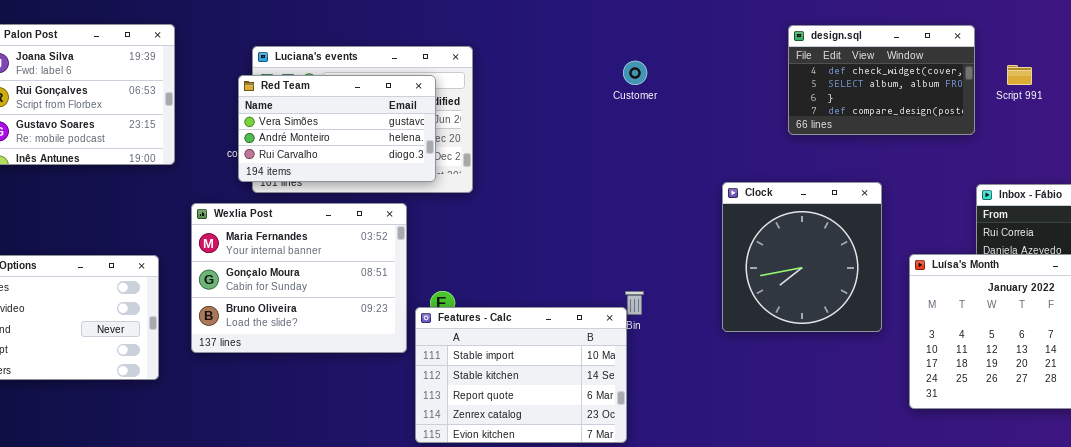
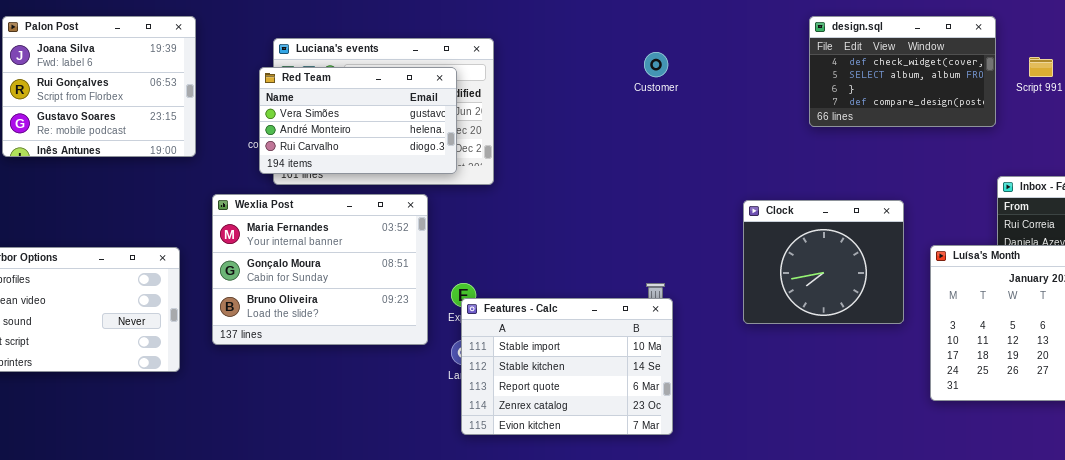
Clock: [722,182,882,332] -> [743,200,904,324], resized
Features - Calc: [415,307,627,443] -> [461,298,673,435], moved

